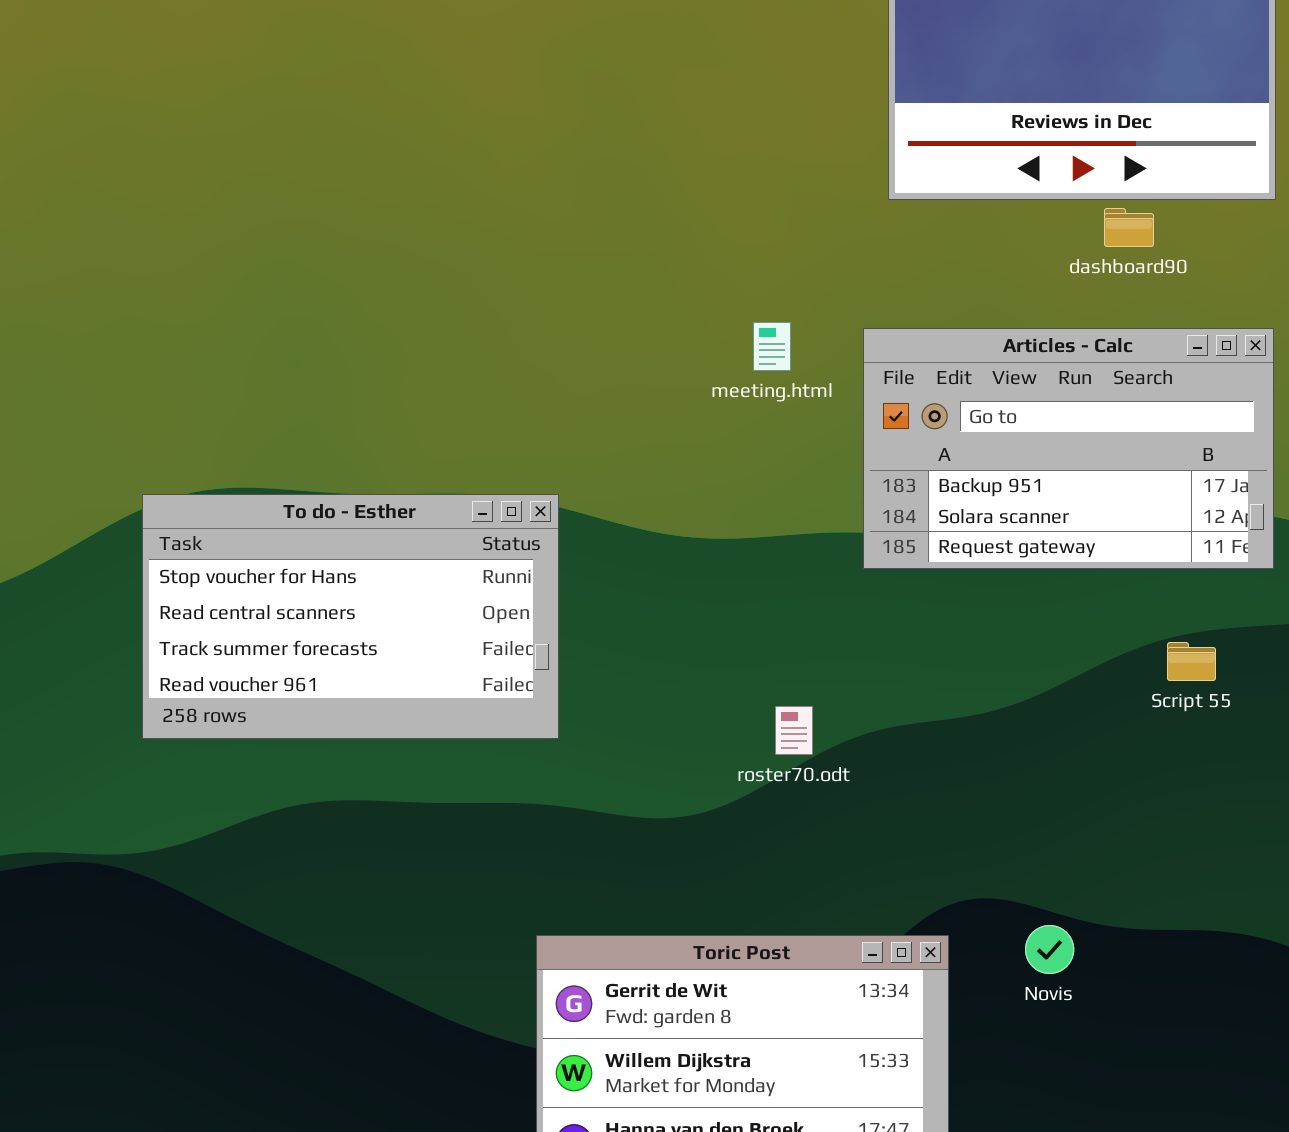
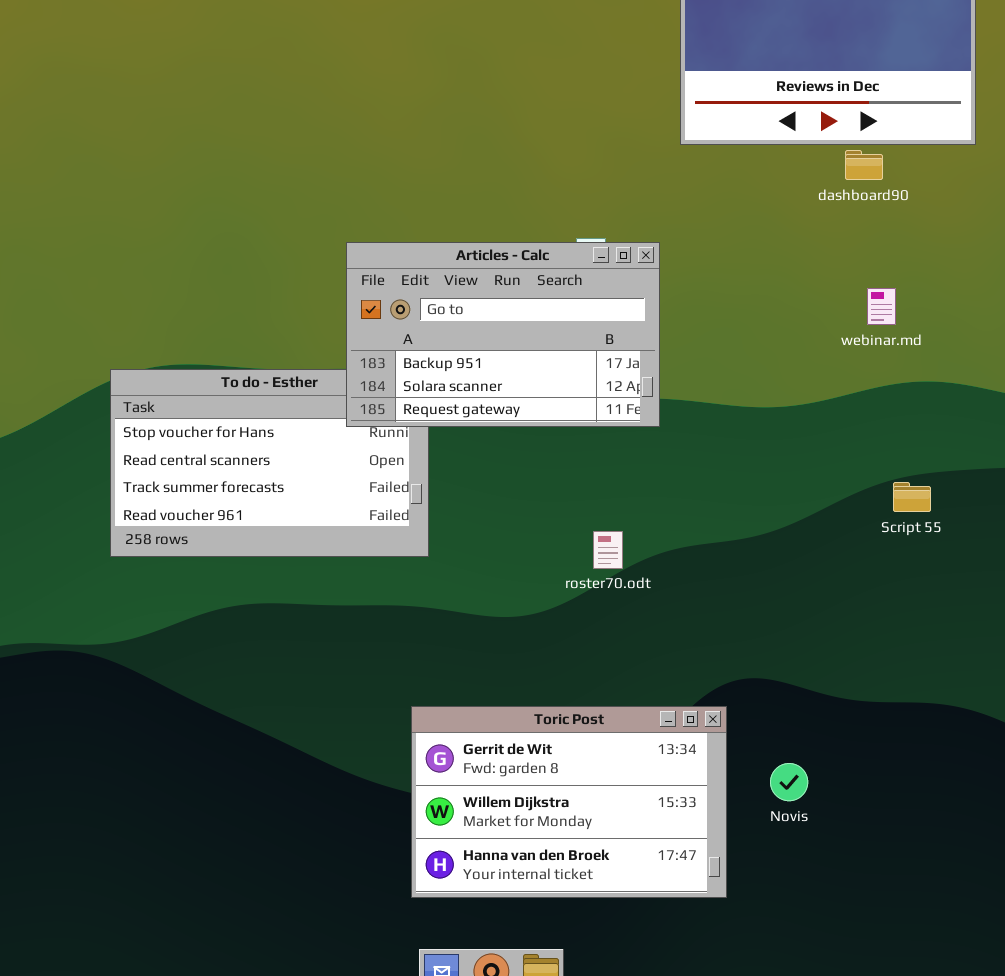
Articles - Calc: [863,328,1274,569] -> [346,242,660,427], moved
Novis: [1025,925,1074,974] -> [770,763,808,801], moved

